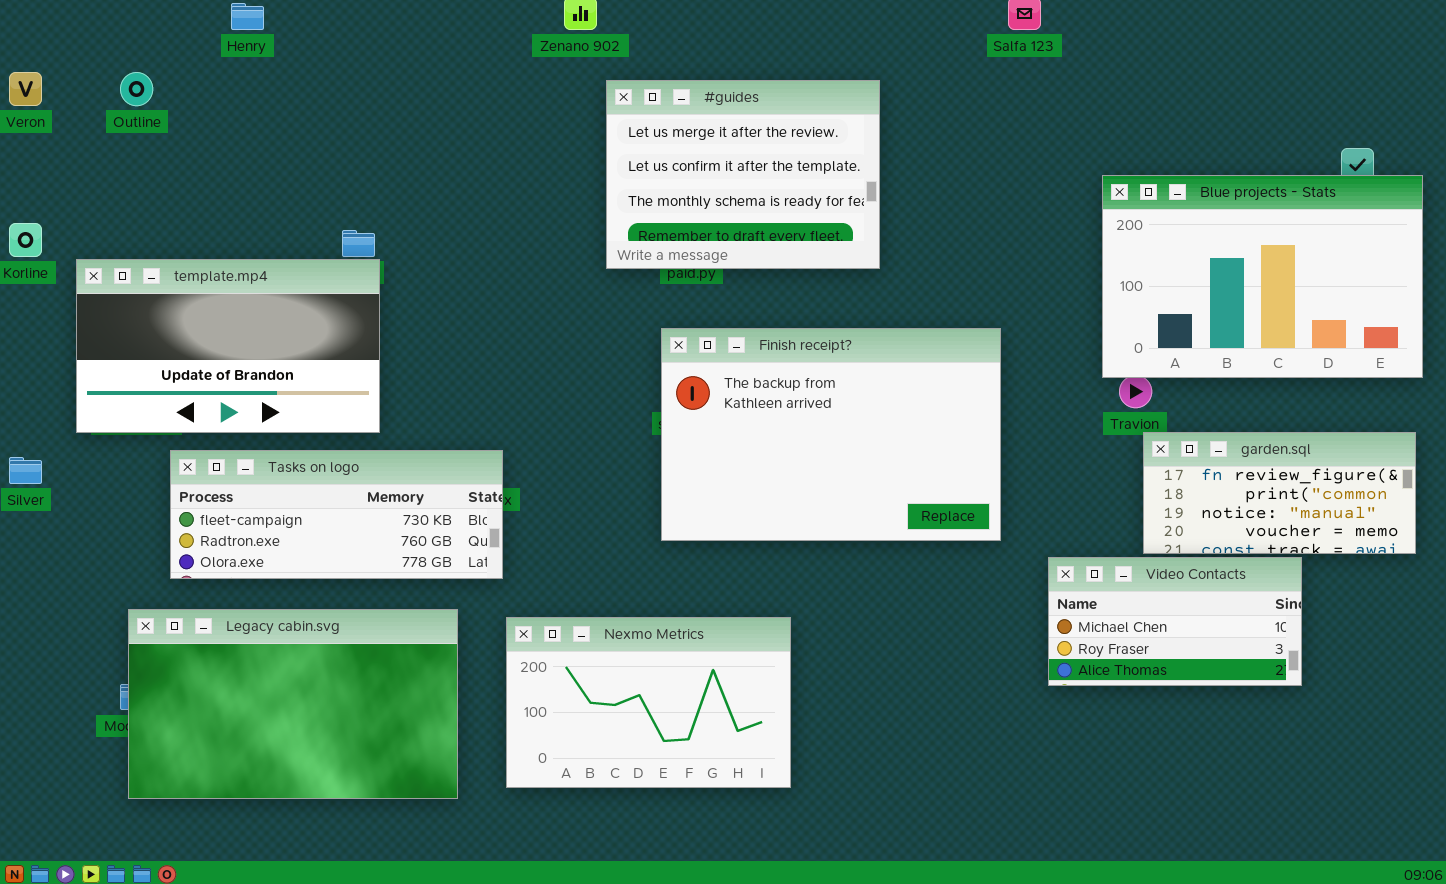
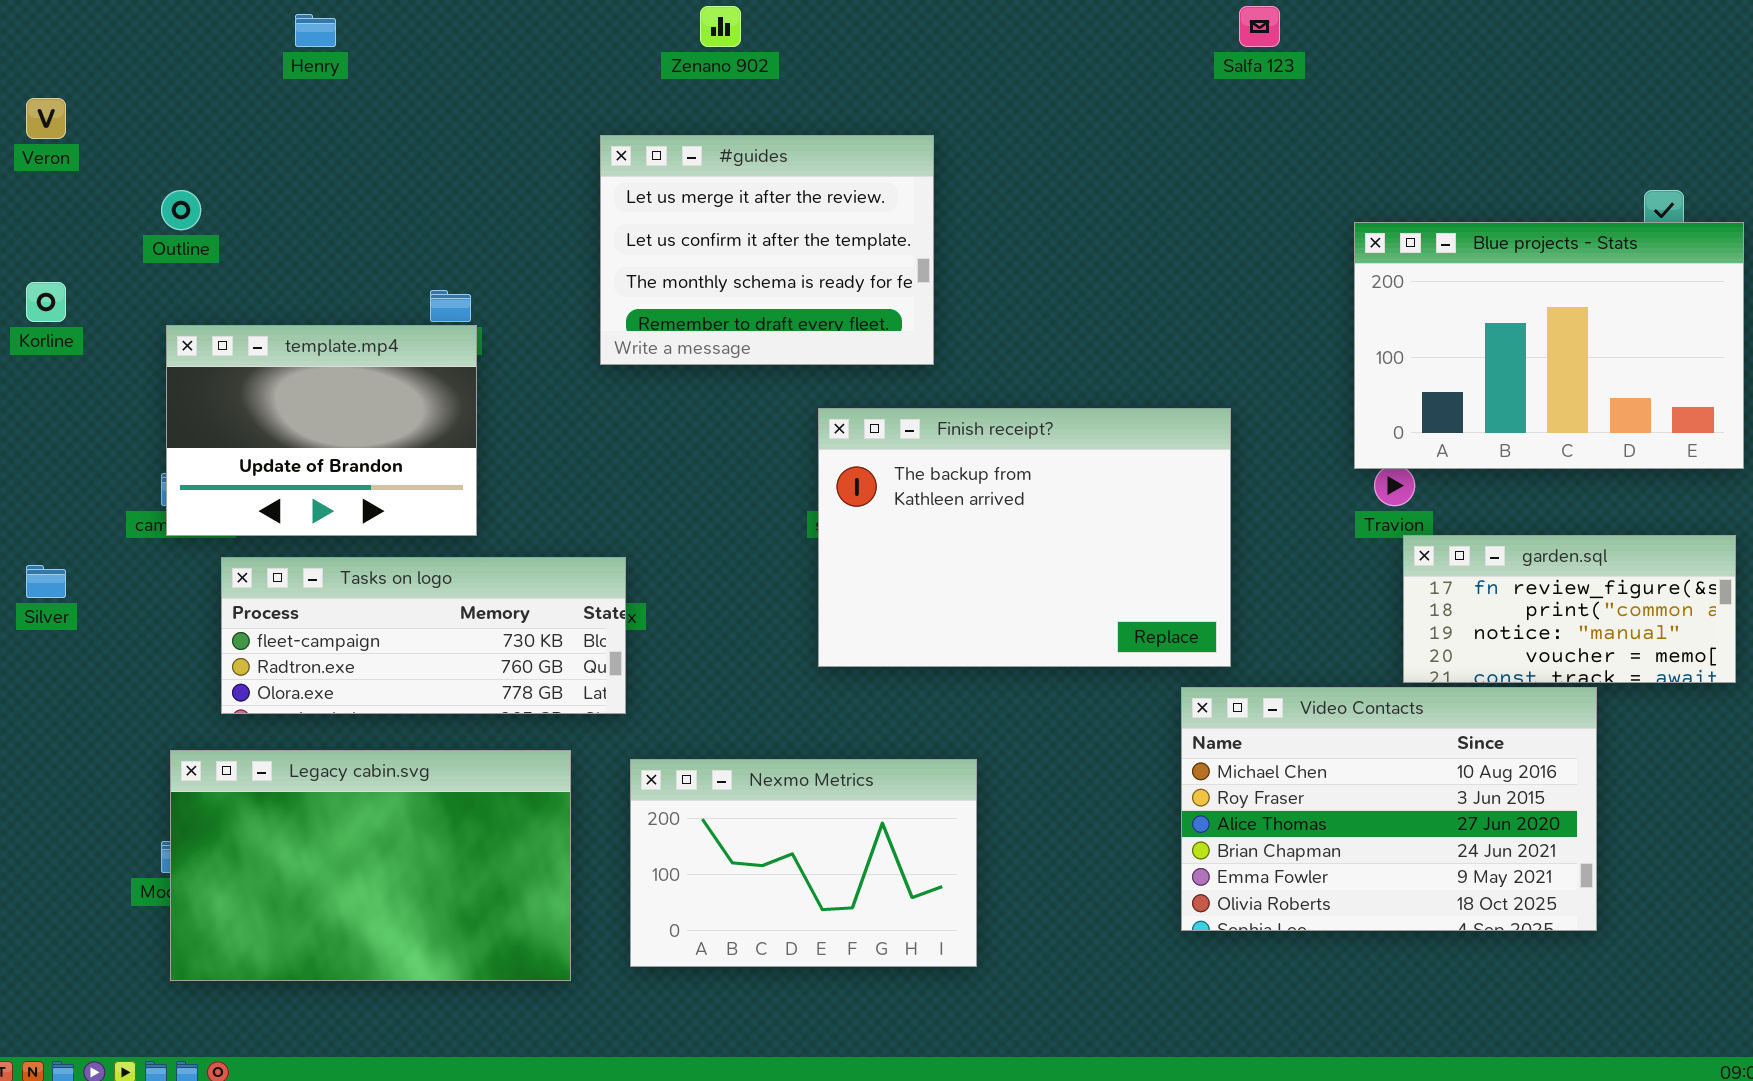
Outline: [120,72,153,106] -> [161,190,201,230], moved
#guides: [606,80,880,269] -> [600,135,934,365], moved
template.mp4: [76,259,380,433] -> [166,325,477,536], resized
Video Contacts: [1048,557,1302,686] -> [1181,687,1597,931], resized

